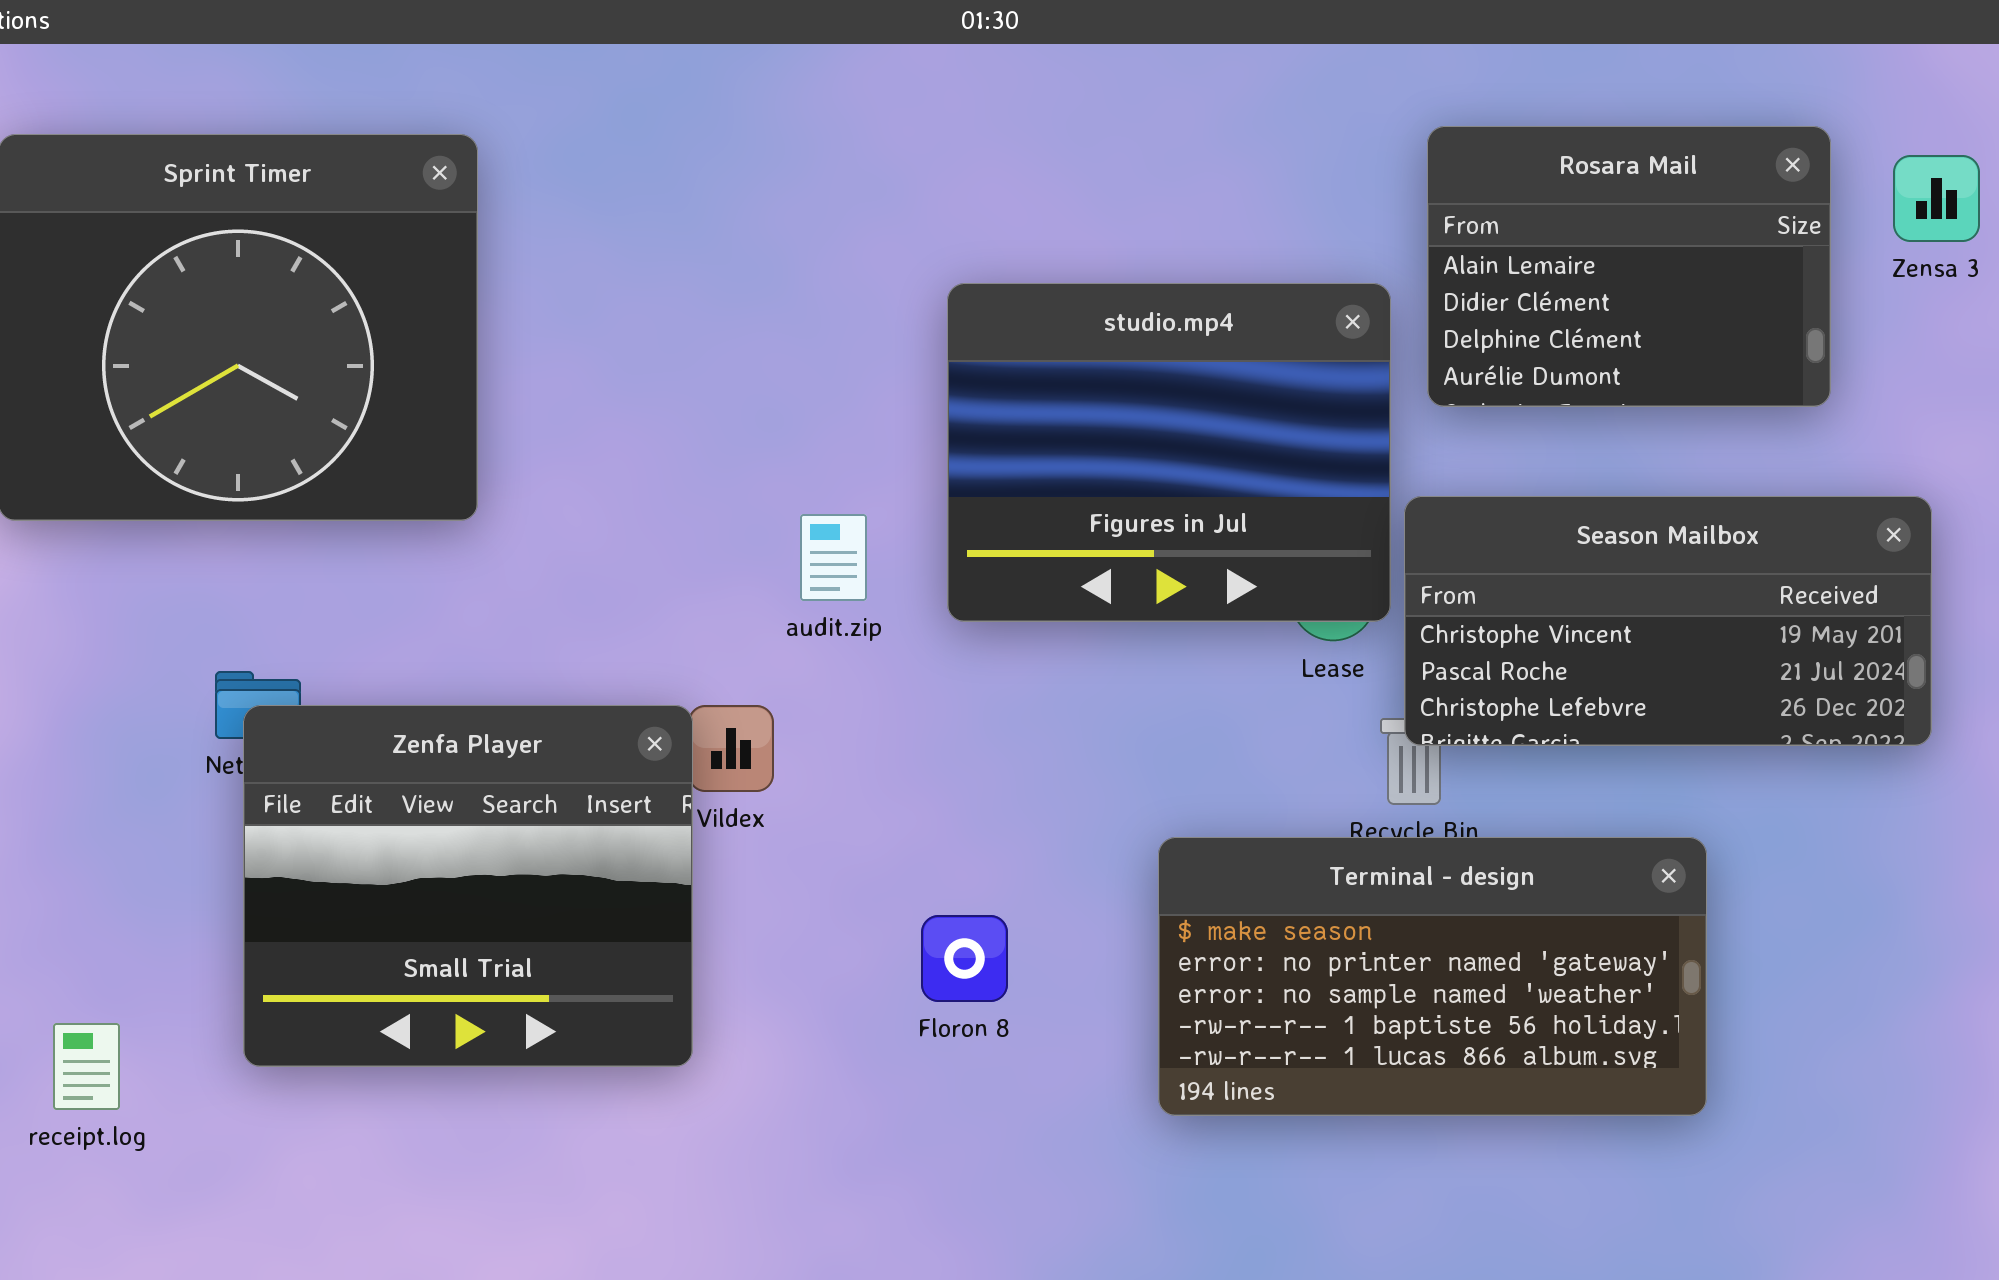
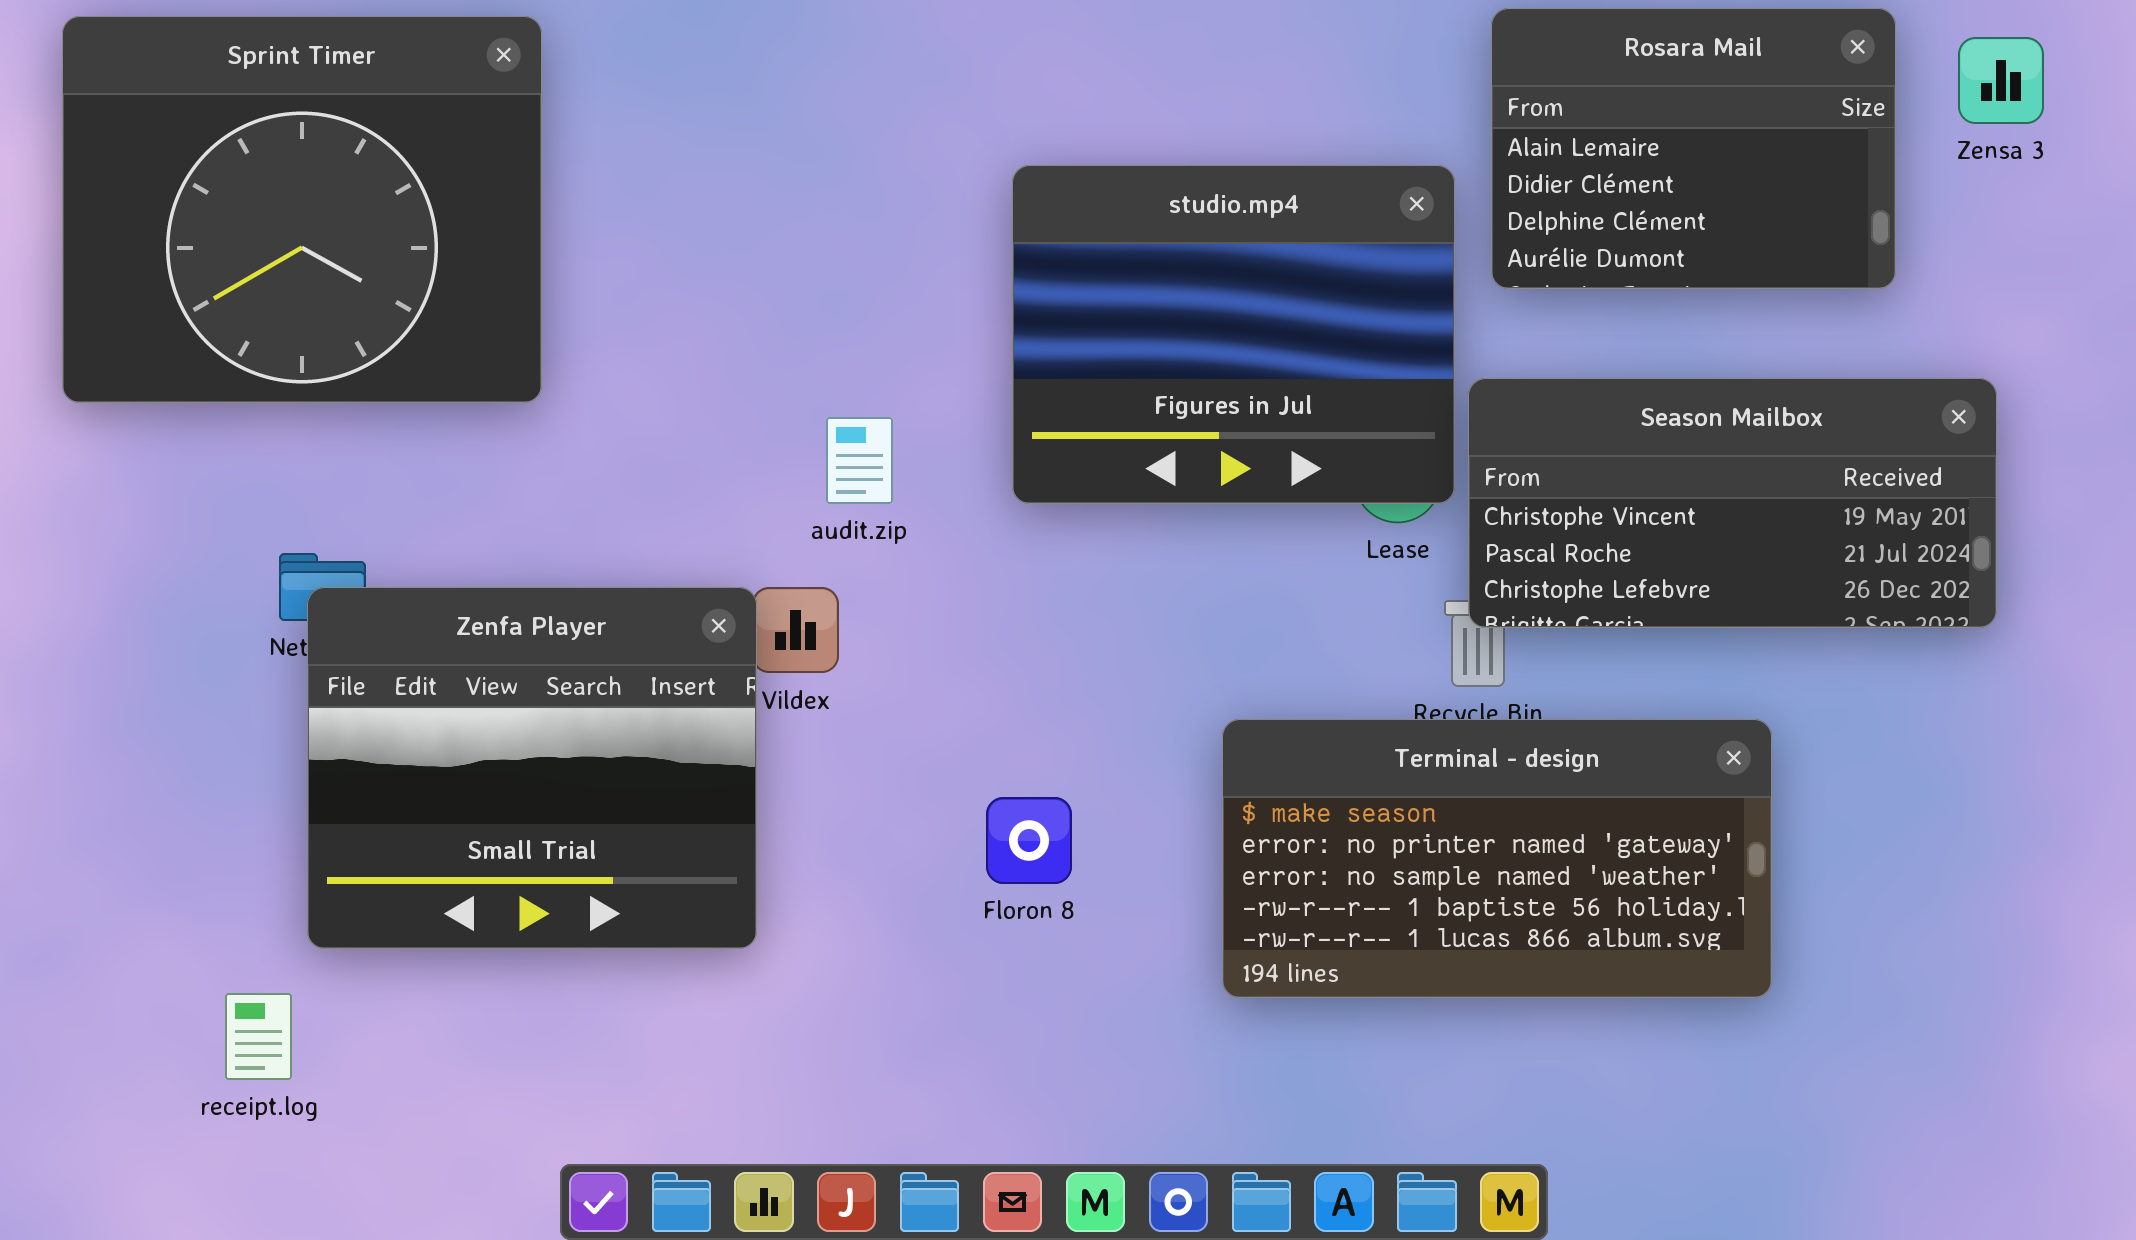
audit.zip: [800,514,867,601] -> [826,417,893,504], moved
receipt.log: [53,1023,120,1110] -> [225,993,292,1080], moved

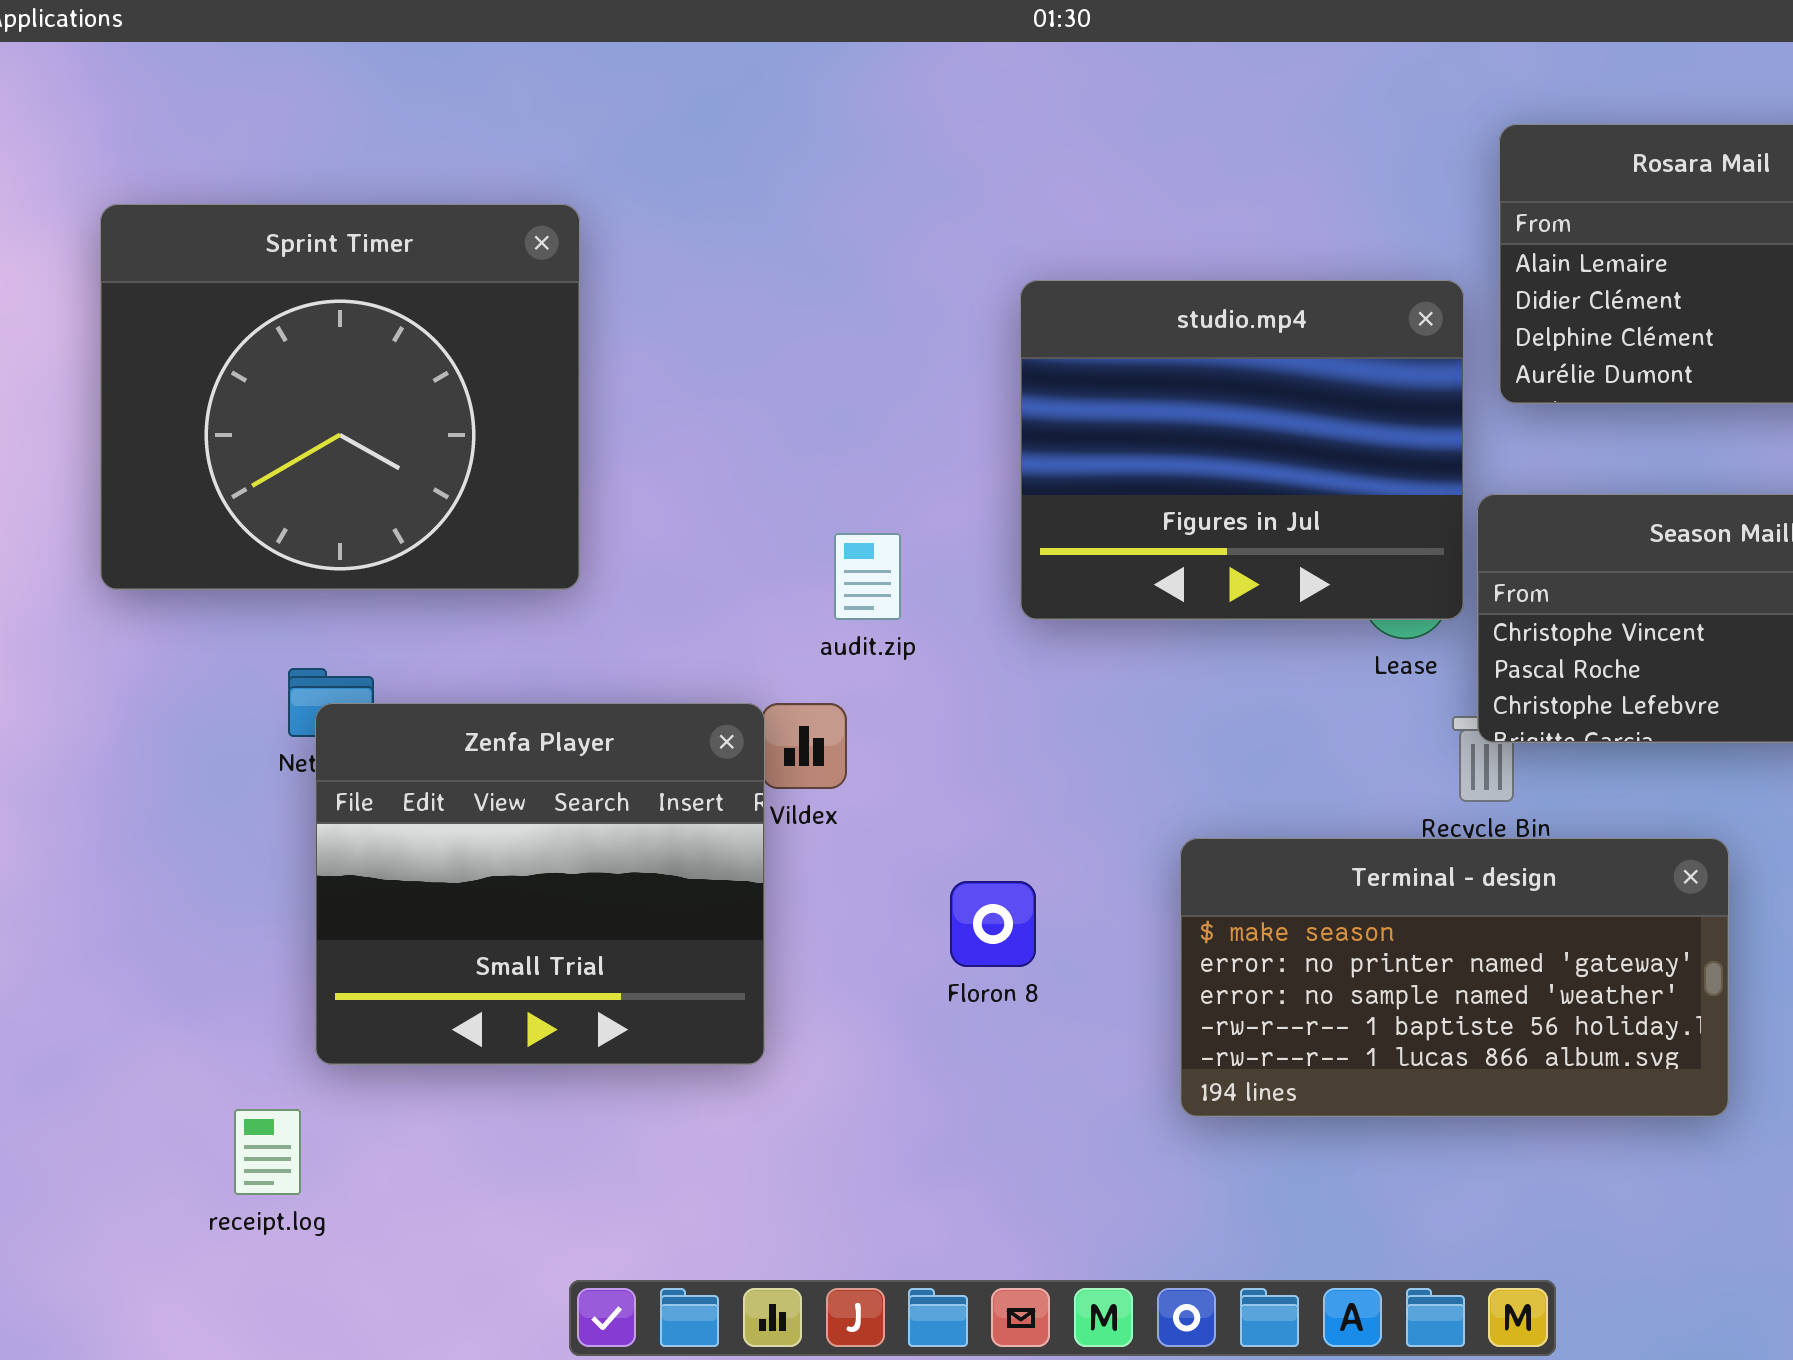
Sprint Timer: [62,16,542,403] -> [100,204,580,590], moved
Terminal - design: [1222,719,1772,998] -> [1180,838,1729,1117], moved
Floron 8: [986,797,1072,884] -> [950,881,1036,967], moved

